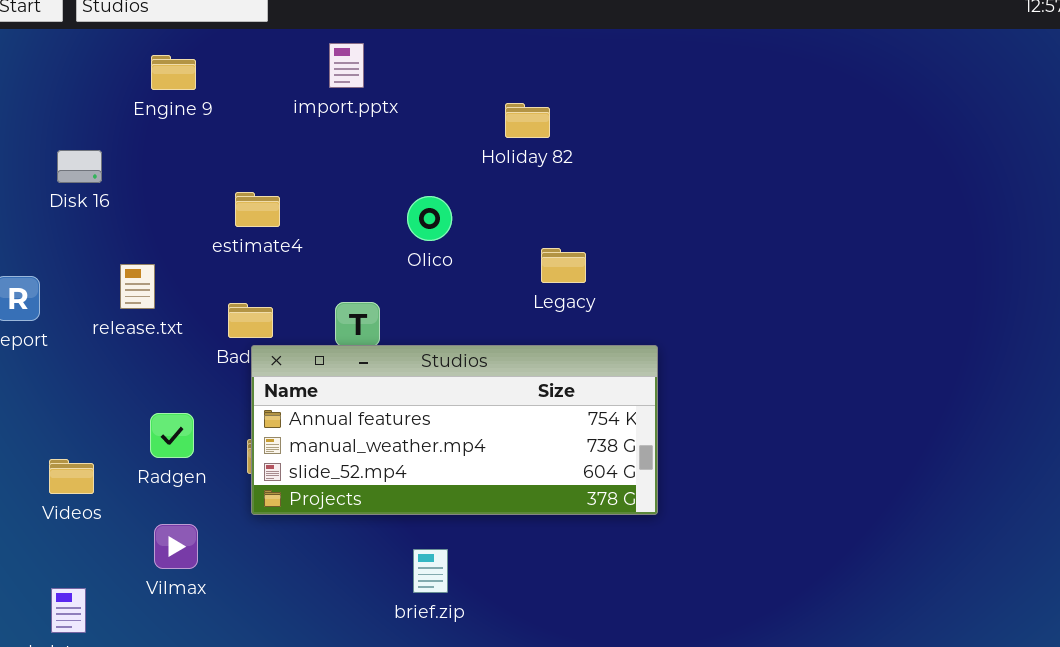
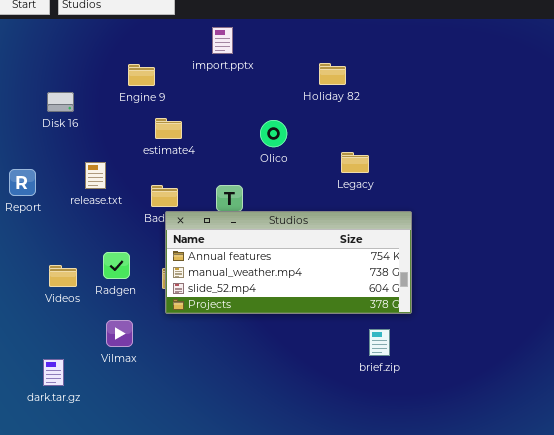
Engine 9: [151,55,196,90] -> [128,64,155,86], moved
Videos: [49,459,94,494] -> [49,265,77,287], moved
brief.zip: [413,549,448,593] -> [369,329,390,356], moved

